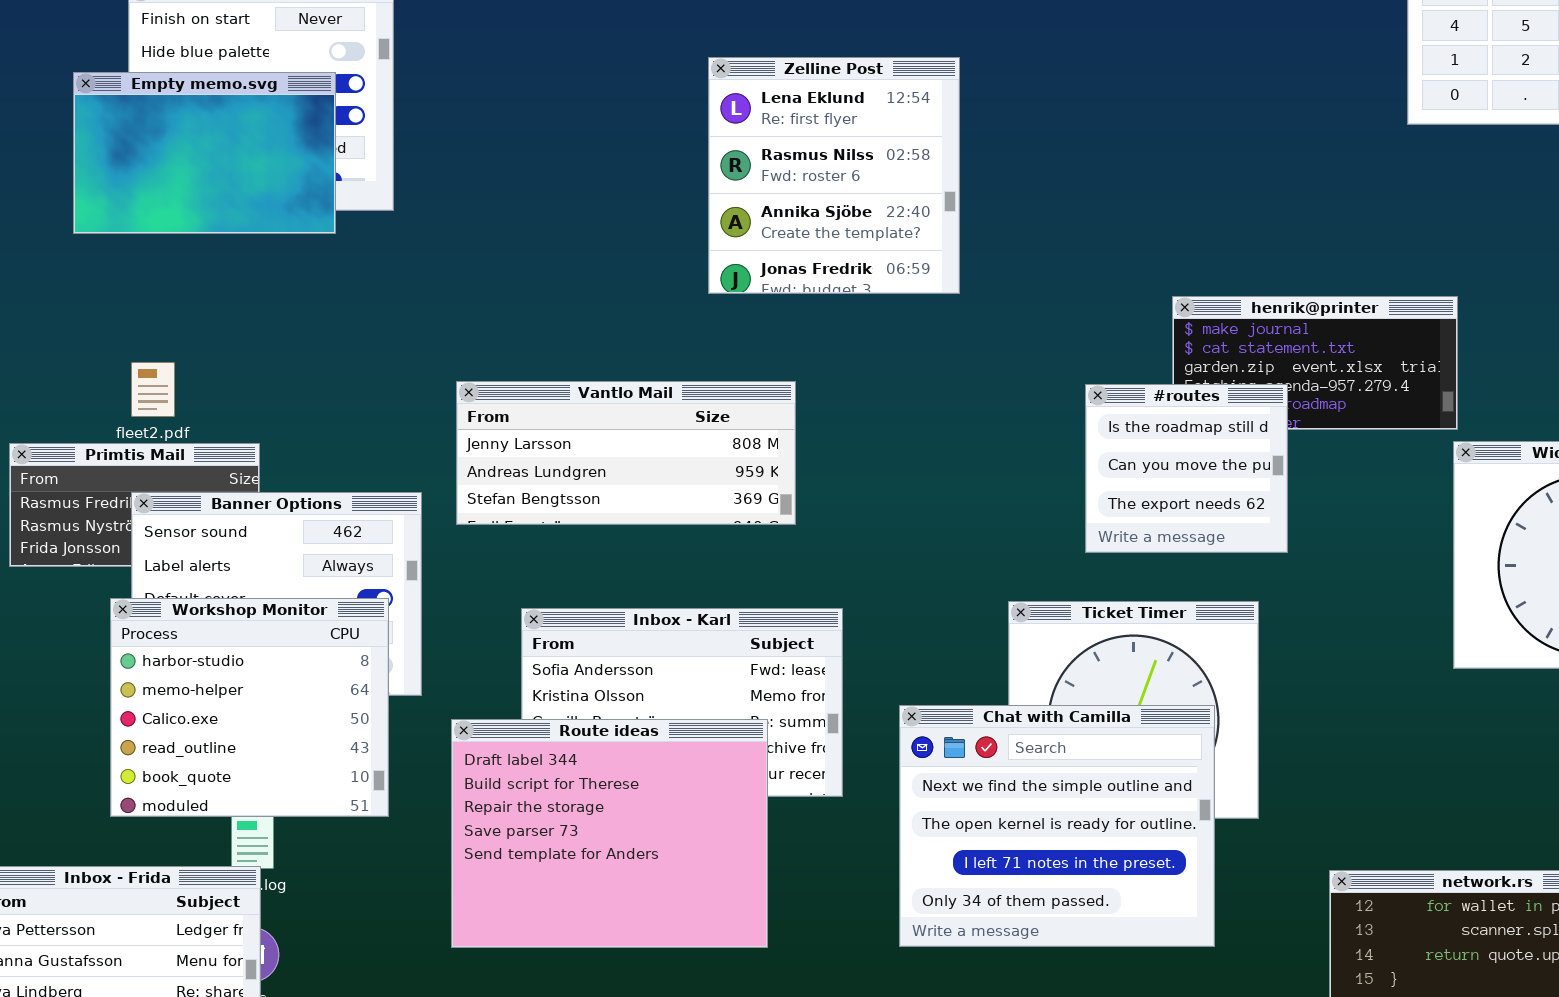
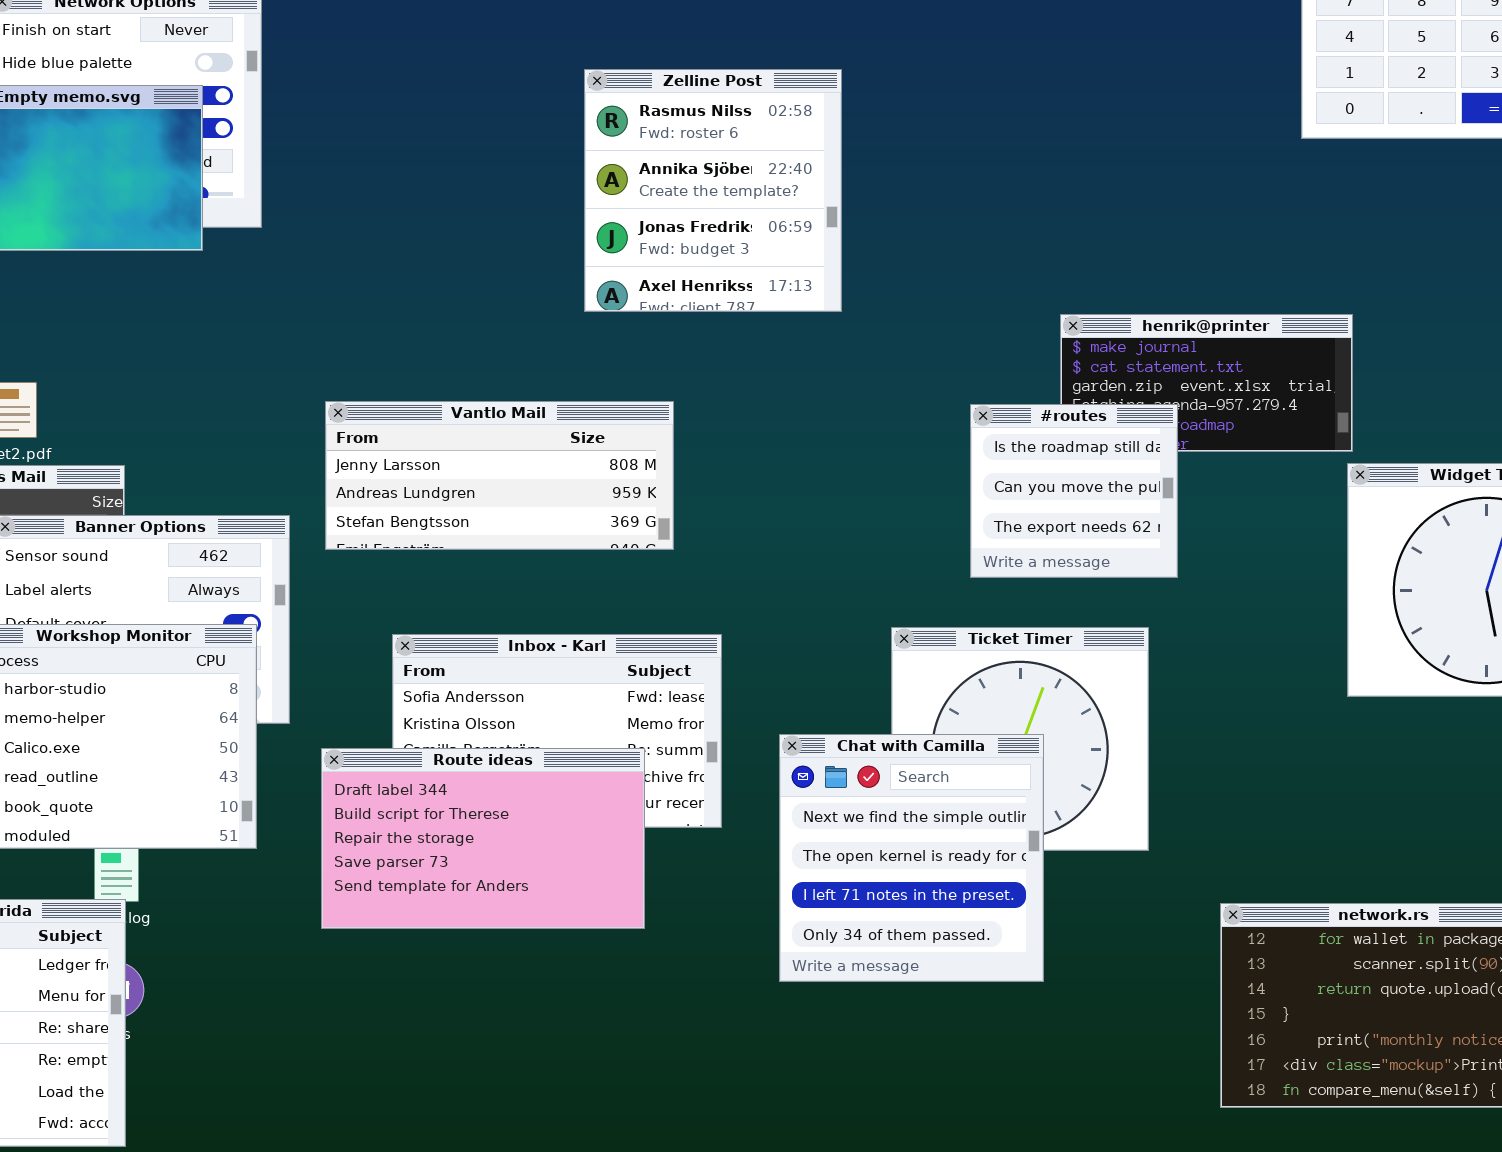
Zelline Post: [708,57,960,294] -> [584,69,842,312], scrolled down 1 row
Chat with Camilla: [899,705,1215,947] -> [779,734,1044,982], resized
Route ideas: [451,719,768,948] -> [321,748,645,929], resized

